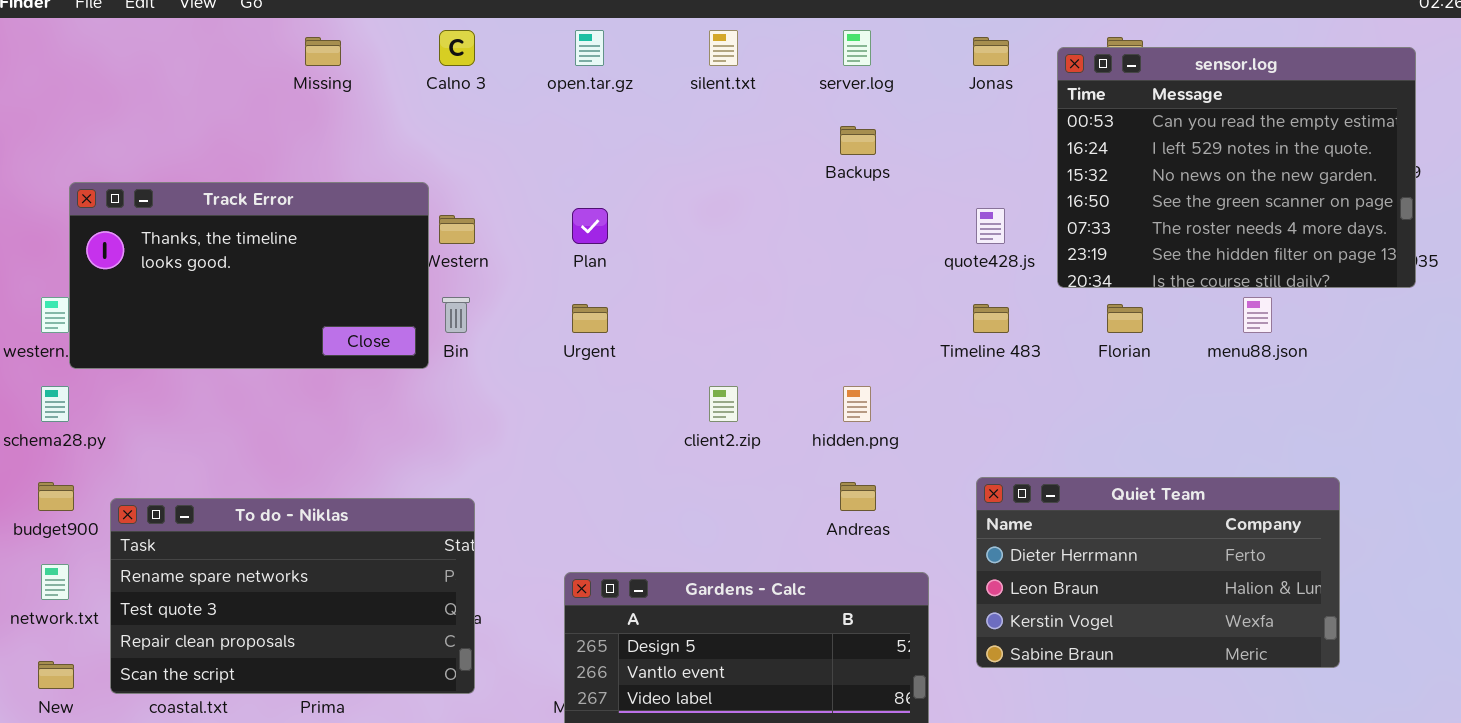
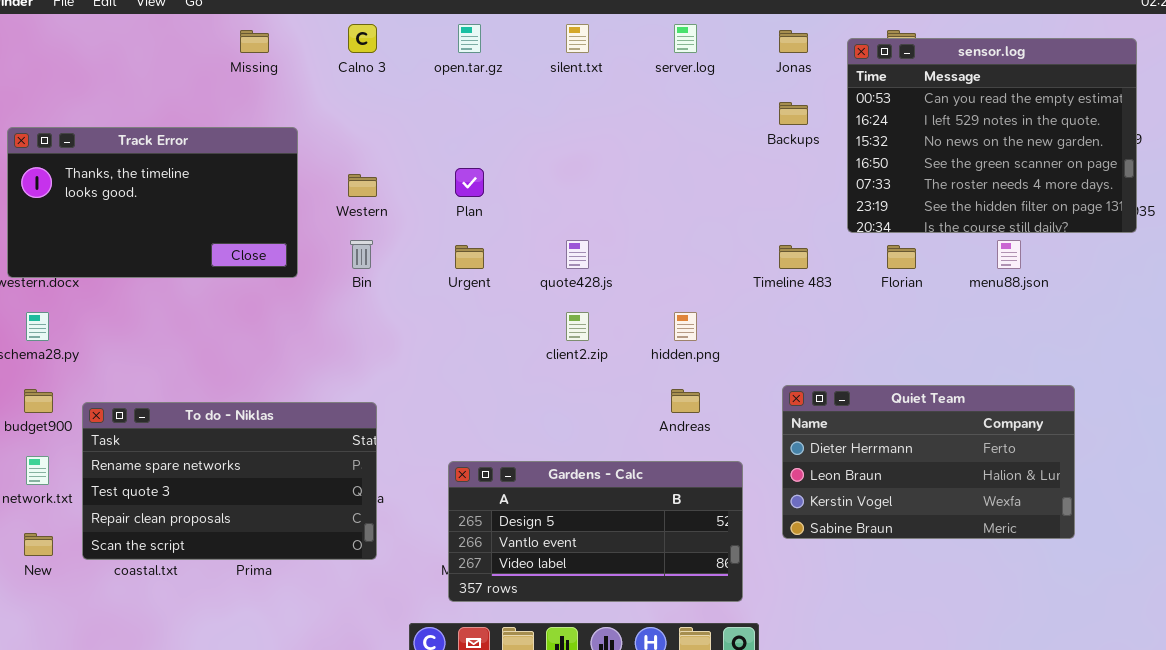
Backups: [840,126,876,155] -> [779,102,808,125], moved
Track Error: [69,182,429,369] -> [7,127,298,278], moved
quote428.js: [976,208,1005,244] -> [566,240,589,269], moved

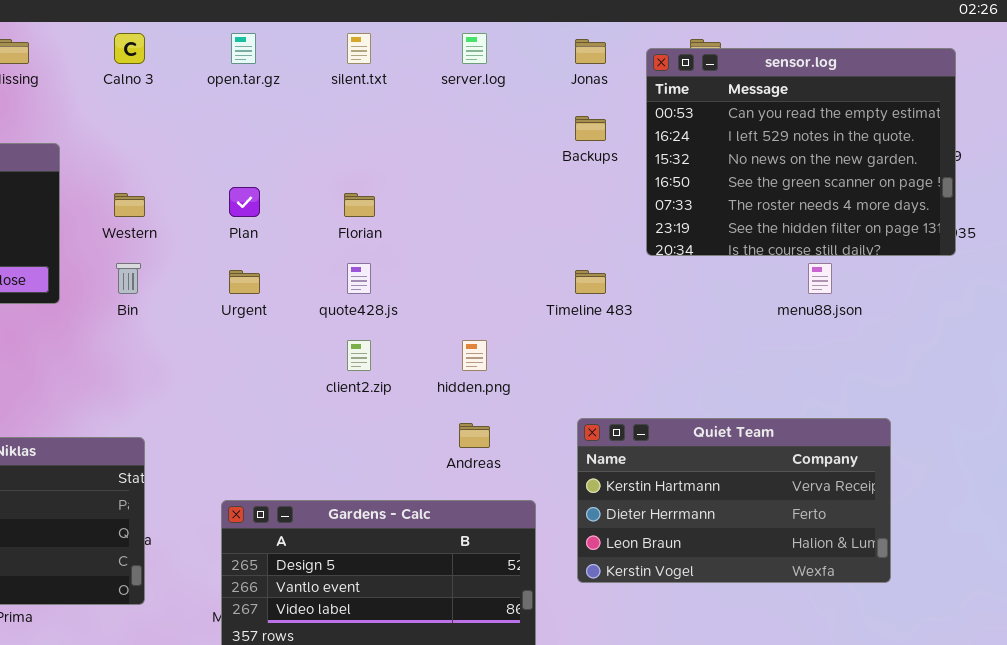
Florian: [887,245,916,269] -> [344,193,375,217], moved
Quiet Team: [782,385,1075,539] -> [577,418,891,583], scrolled up 1 row

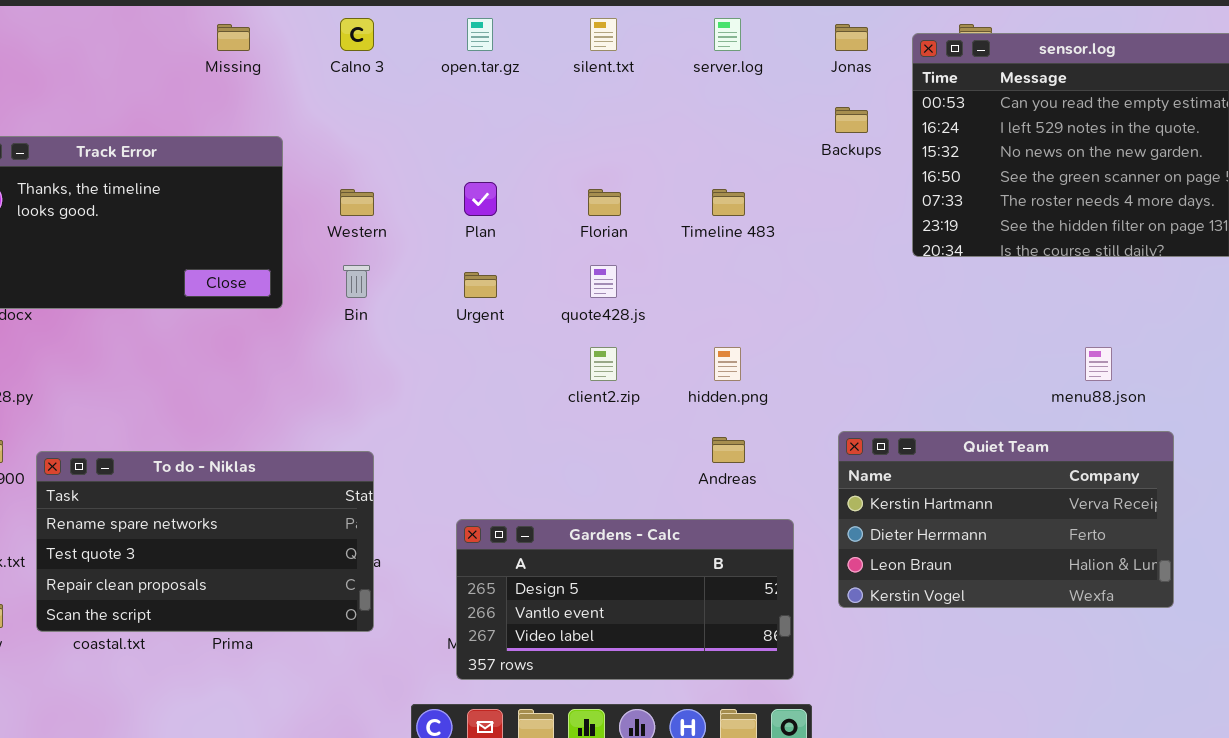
menu88.json: [808,263,832,294] -> [1085,347,1112,381], moved
Timeline 483: [575,270,606,294] -> [712,189,745,216], moved

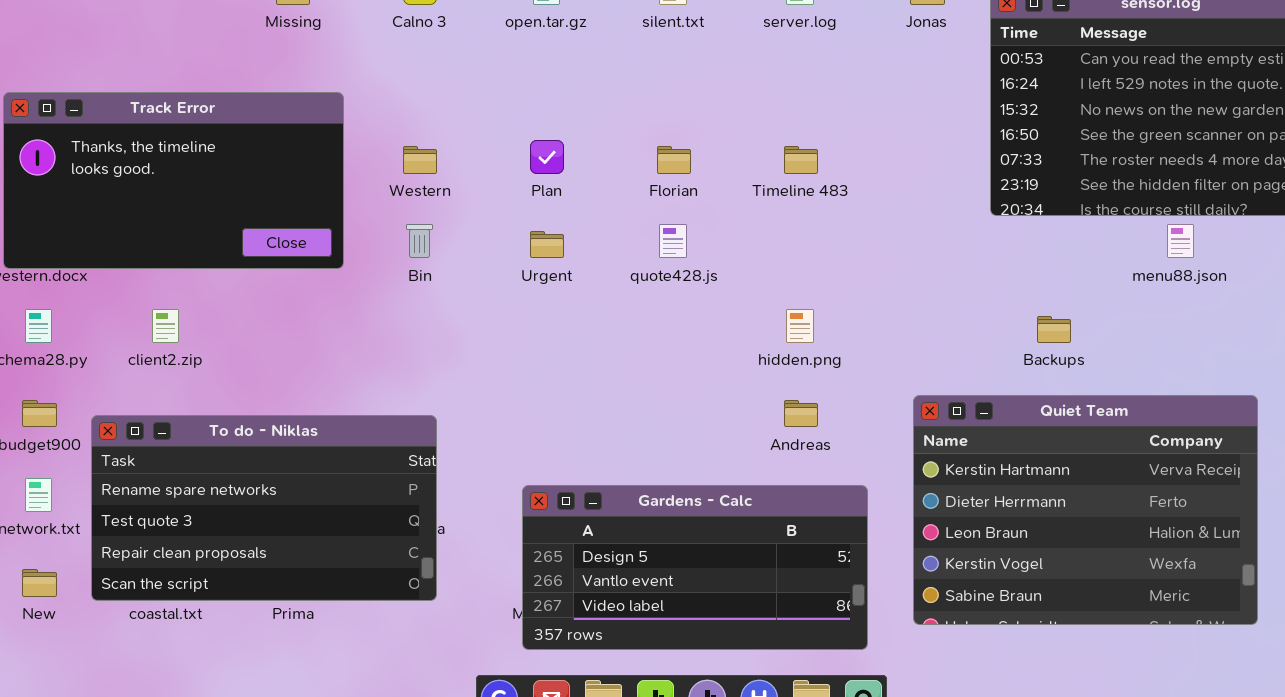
Backups: [835,107,868,133] -> [1037,316,1071,343], moved
client2.zip: [590,347,617,381] -> [152,309,179,343], moved
menu88.json: [1085,347,1112,381] -> [1167,224,1194,258], moved
Quiet Team: [838,431,1174,608] -> [913,395,1258,625], resized

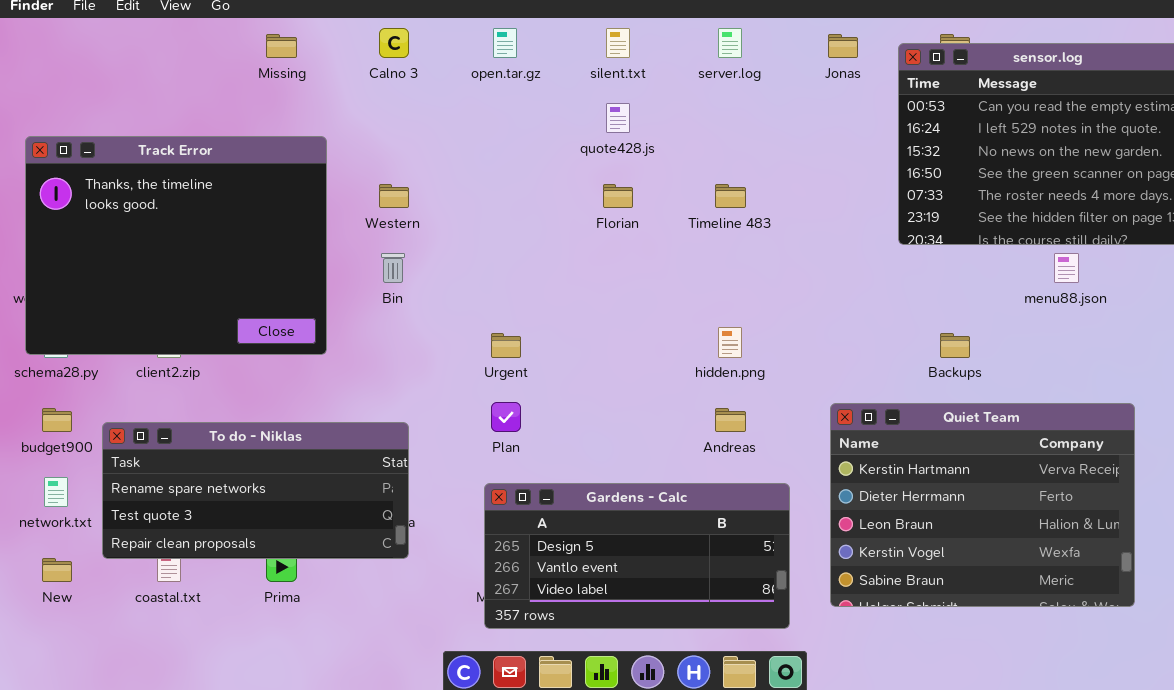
Track Error: [3,92,344,269] -> [25,136,327,355], resized
Plan: [530,140,564,174] -> [491,402,521,432], moved
quote428.js: [659,224,687,258] -> [606,103,630,133], moved
Urgent: [530,231,564,258] -> [491,333,521,358], moved
To do - Niklas: [91,415,437,601] -> [102,422,409,559], resized

